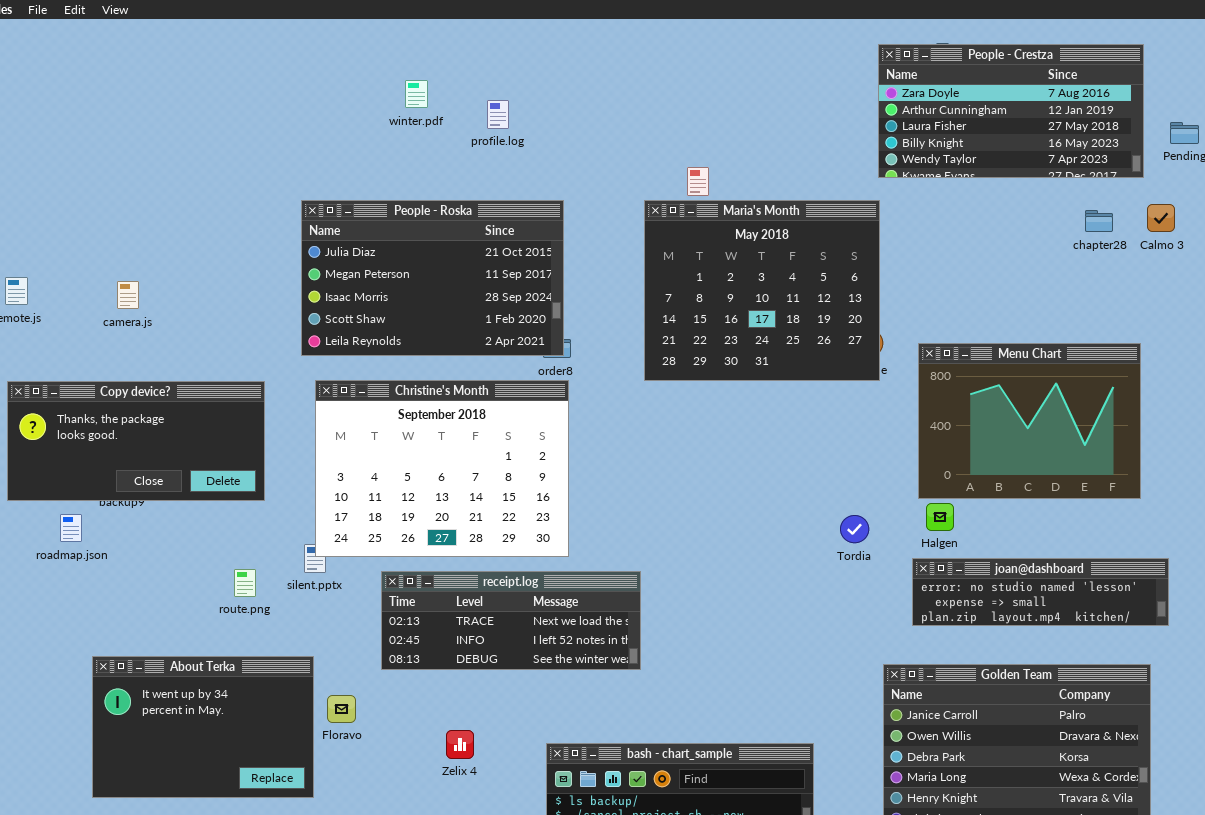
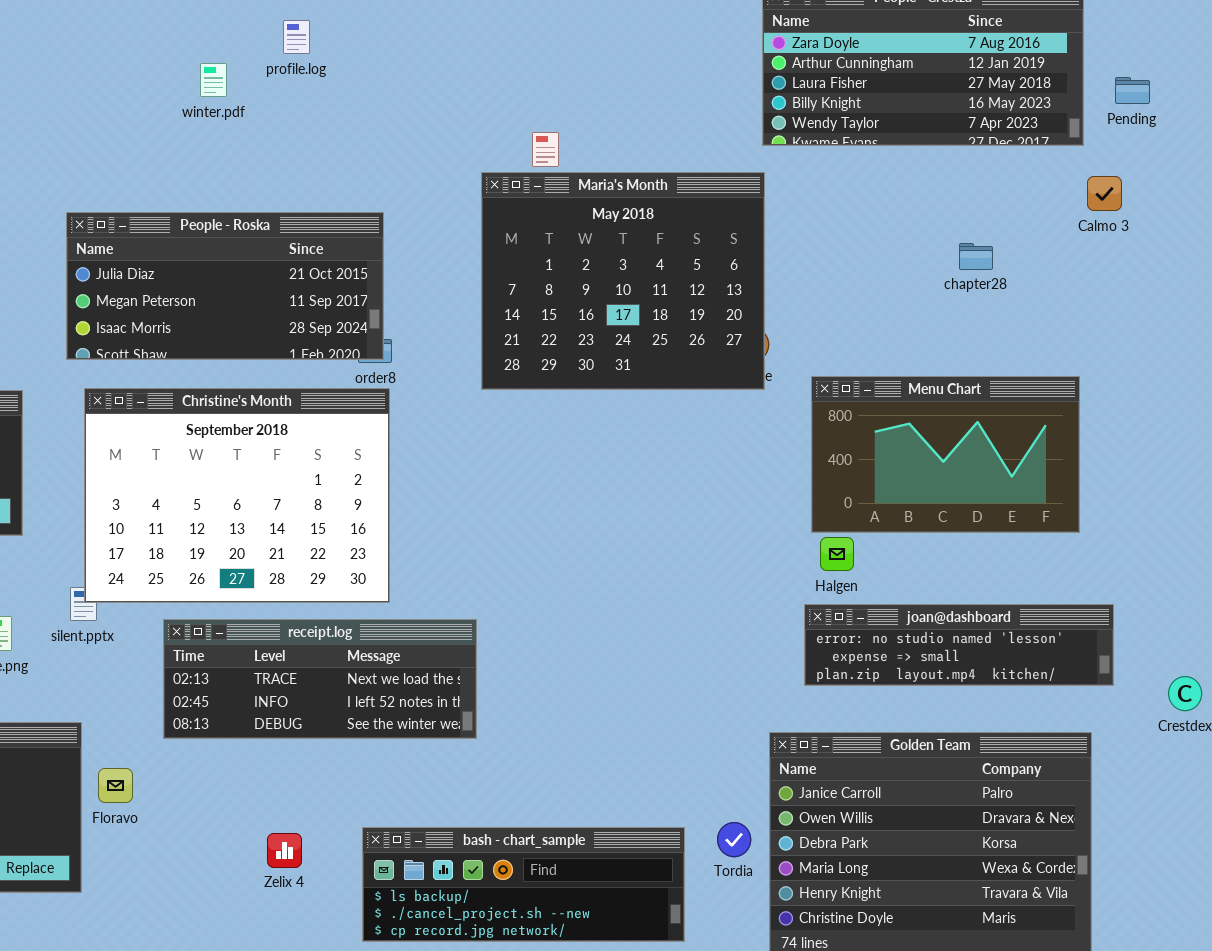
winter.pdf: [405,80,428,108] -> [200,63,227,97], moved
profile.log: [487,100,509,129] -> [283,20,310,54], moved
People - Roska: [301,200,564,356] -> [66,212,384,360], resized
chapter28: [1085,210,1113,232] -> [959,243,993,270], moved
Menu Chart: [918,343,1141,499] -> [811,376,1080,533], resized
Tordia: [840,515,869,543] -> [717,822,751,857], moved
Zelix 4: [446,730,474,759] -> [267,833,302,868], moved

